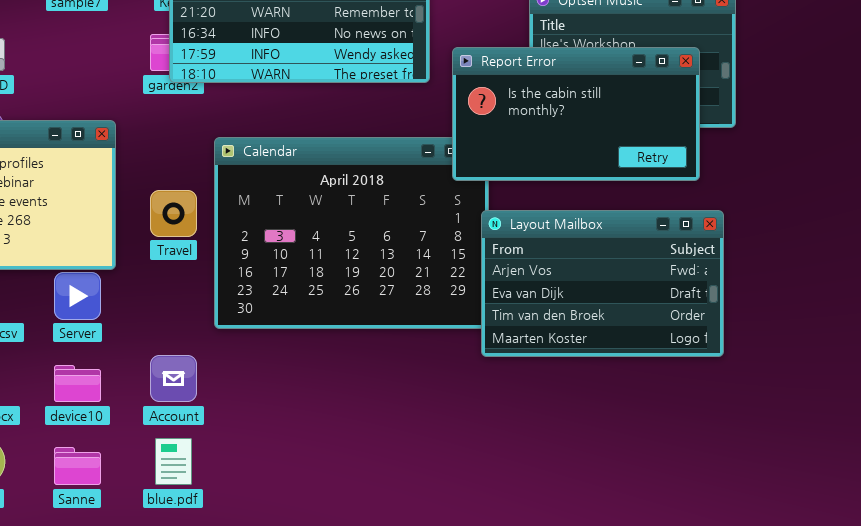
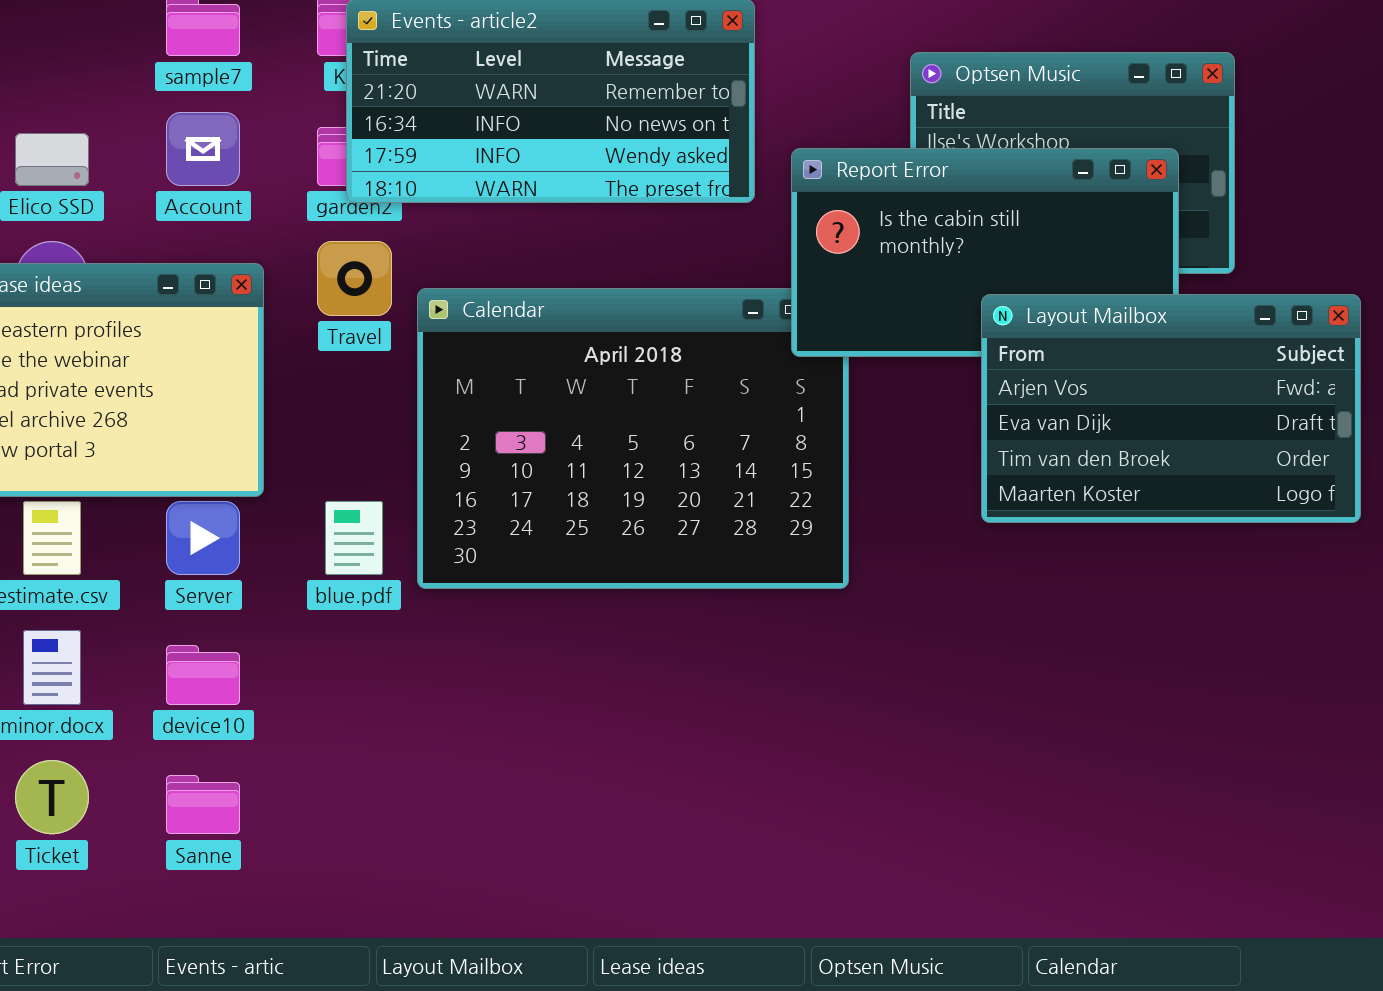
Travel: [150,190,197,237] -> [317,241,392,316], moved
Layout Mailbox: [481,210,724,357] -> [981,294,1361,523], moved
Account: [150,355,197,402] -> [166,112,240,186], moved
blue.pdf: [155,438,192,485] -> [325,501,383,575], moved

